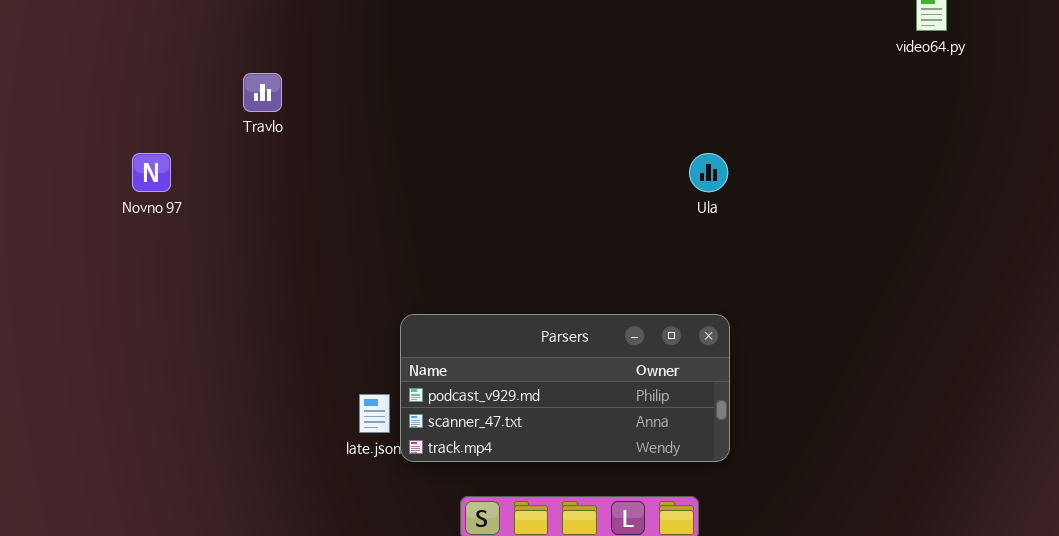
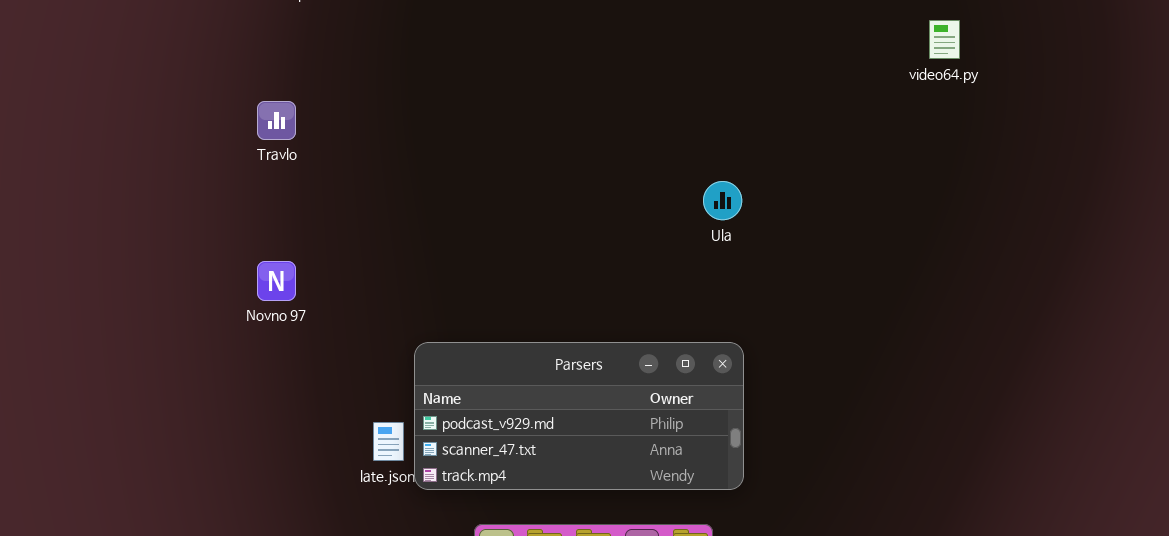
Novno 97: [132,153,171,192] -> [257,261,296,301], moved

